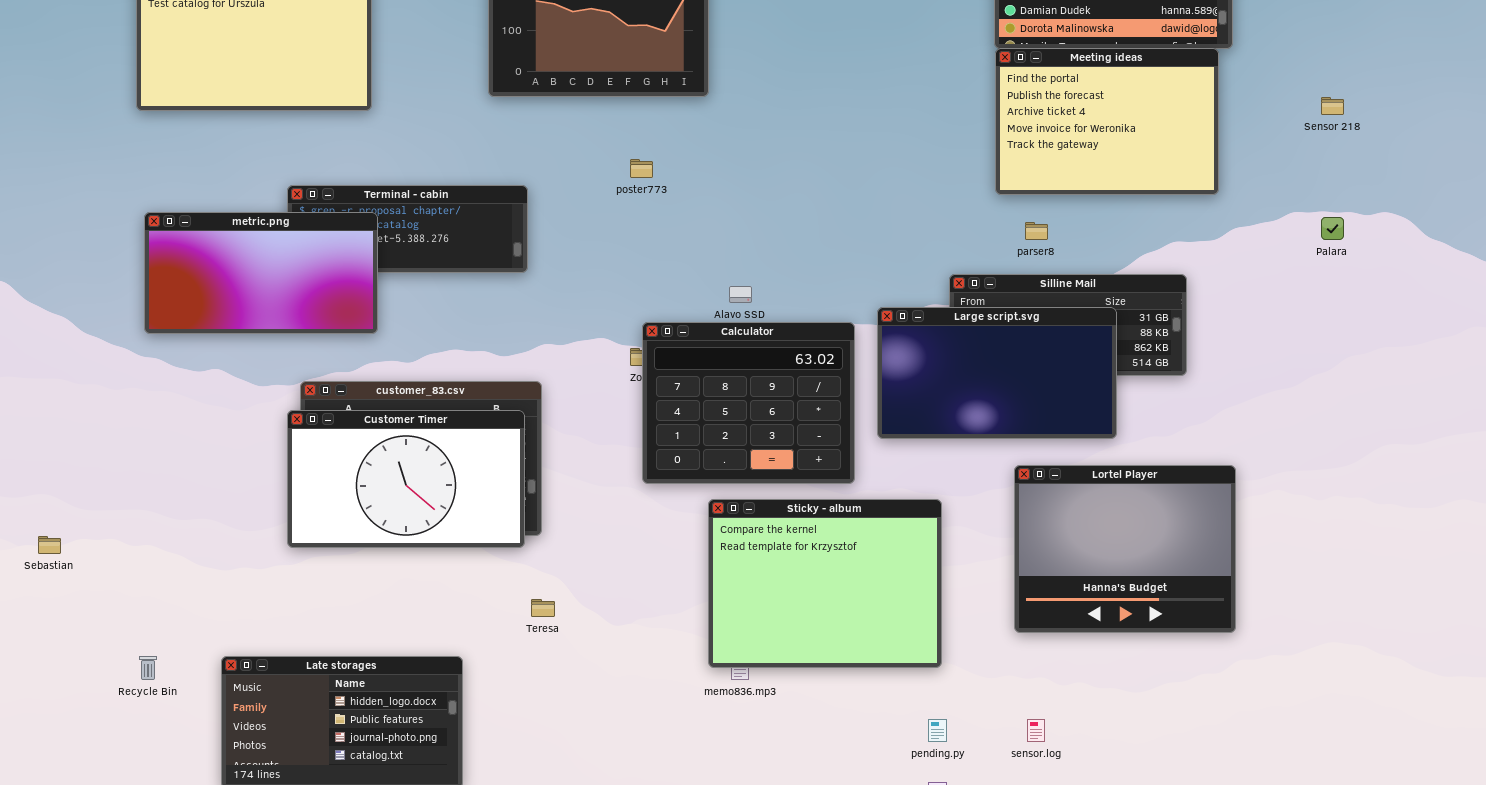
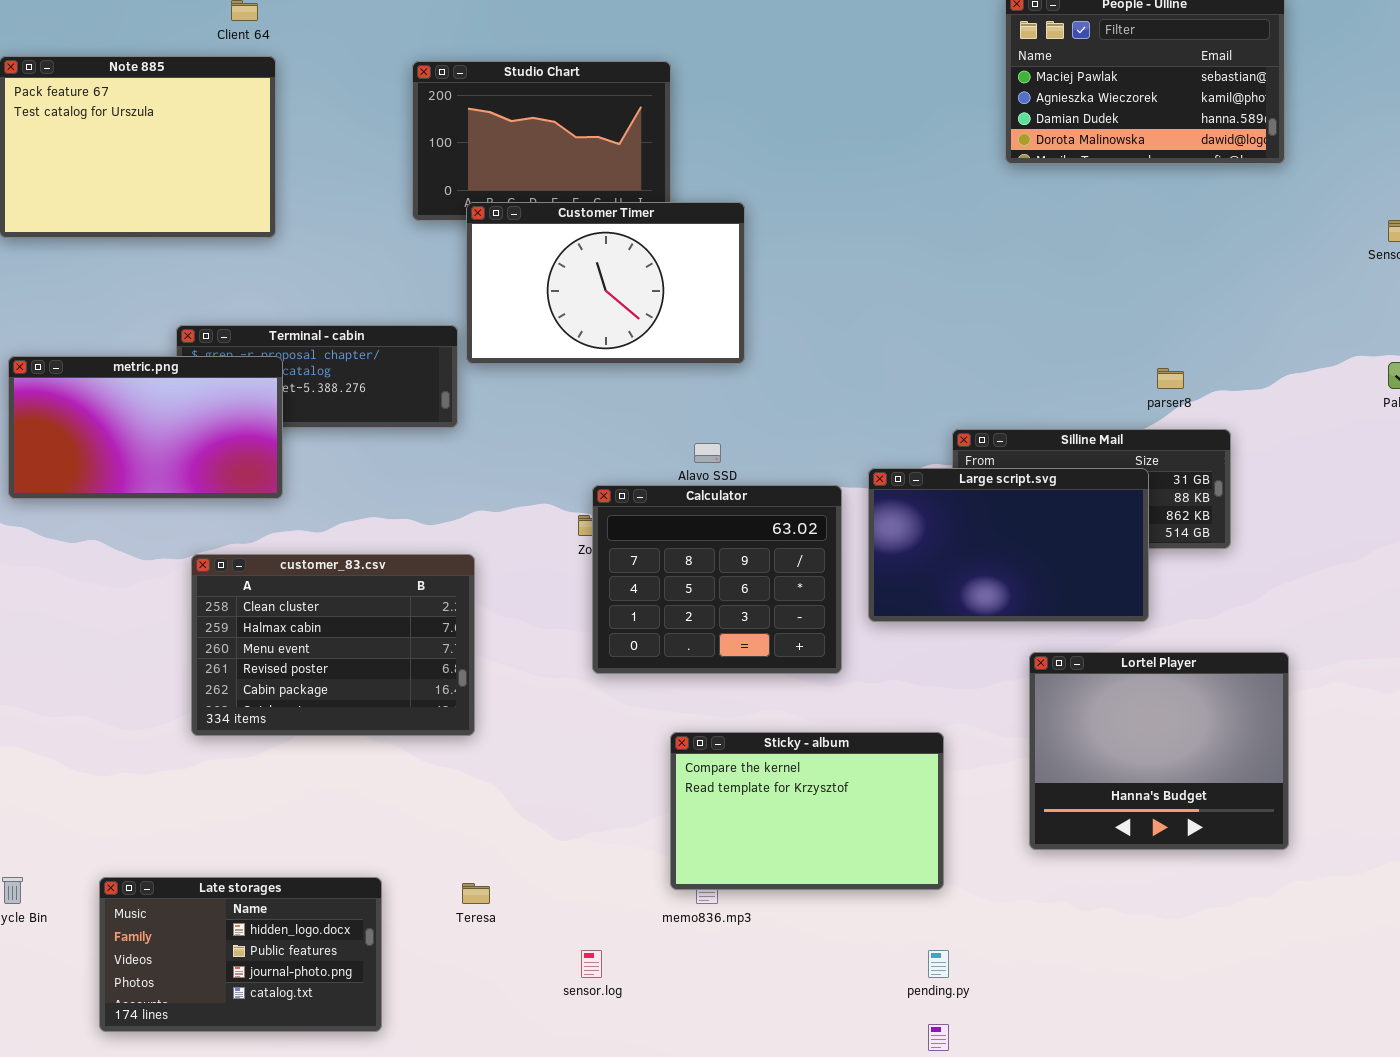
Meeting ideas: [995,48,1219,195] -> none, closed
parser8: [1025,222,1048,240] -> [1157,368,1184,389], moved
Customer Timer: [287,410,525,548] -> [466,202,745,364], moved
Sticky - album: [708,499,942,668] -> [670,732,944,890], resized
Teresa: [531,599,555,617] -> [462,883,490,904], moved
sensor.log: [1027,719,1045,742] -> [581,950,602,978], moved

